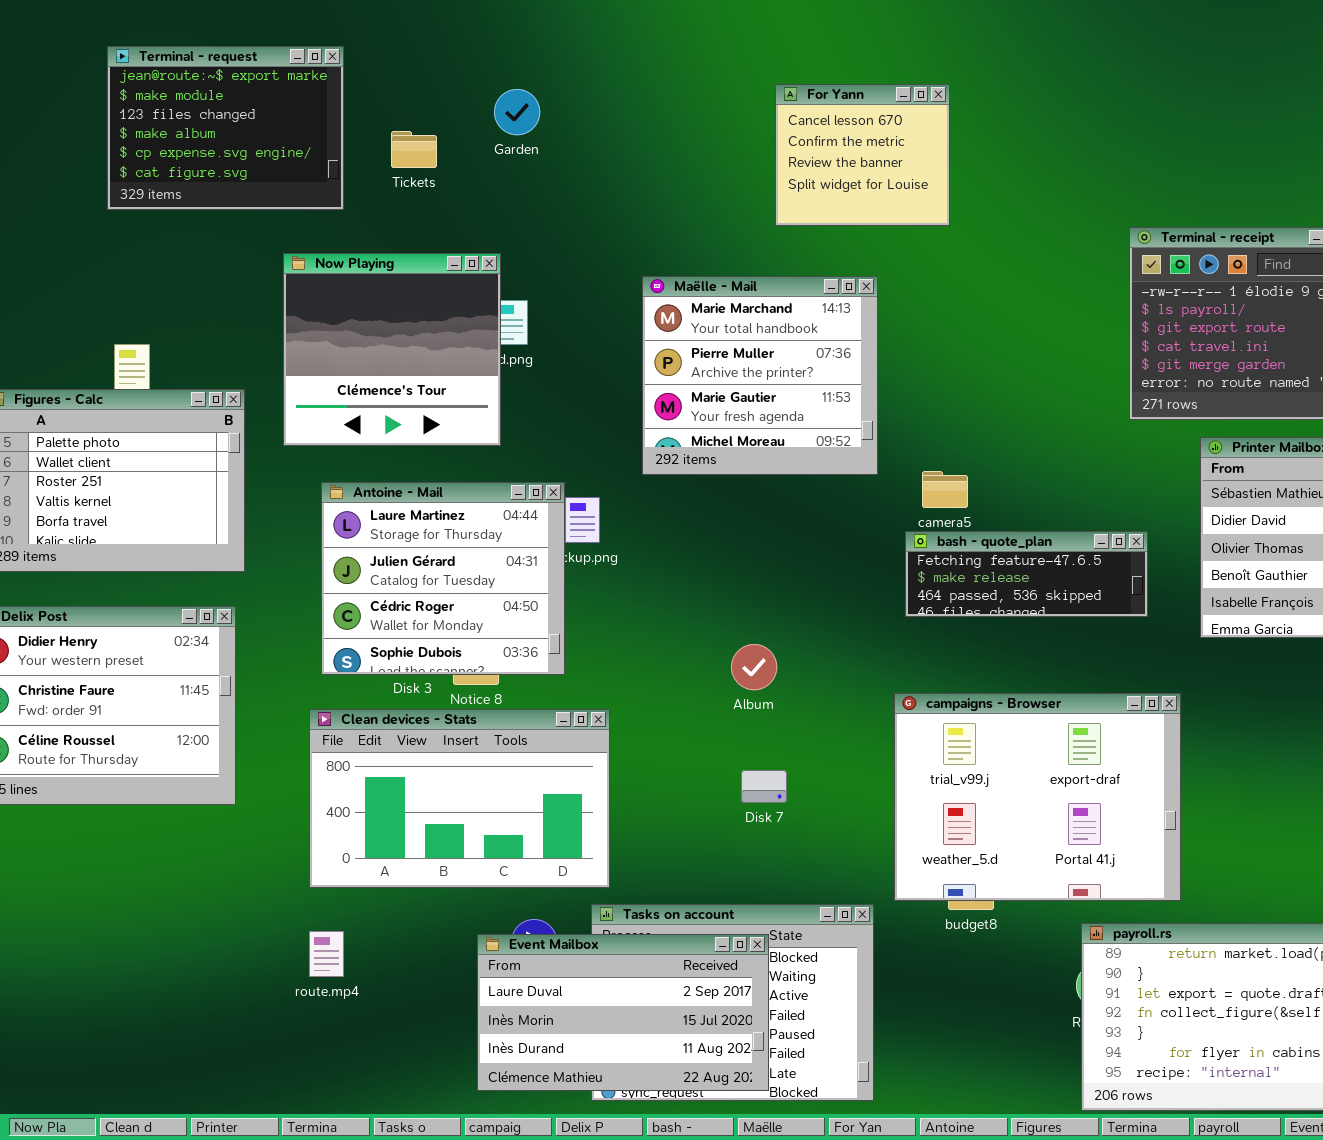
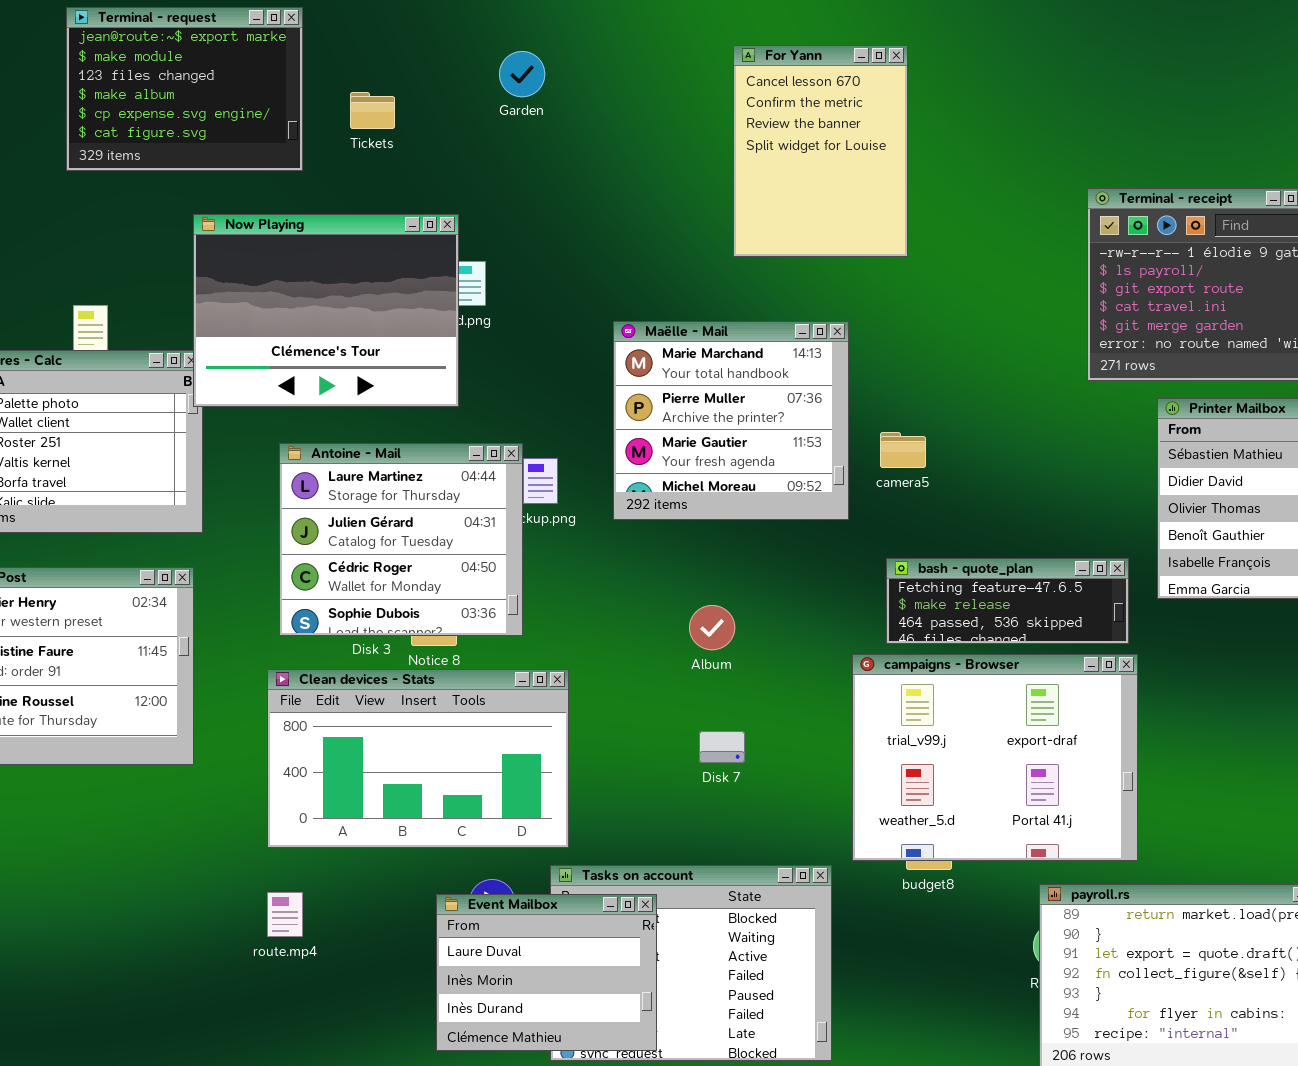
For Yann: [775,84,950,226] -> [733,45,908,257], resized
Garden: [494,89,540,135] -> [499,51,545,97], moved
Now Playing: [283,253,501,446] -> [193,214,459,407], resized
Maëlle - Mail: [642,276,878,475] -> [613,321,849,520], moved
bash - quote_plan: [905,531,1148,617] -> [886,558,1129,644], moved
Event Mailbox: [477,934,769,1091] -> [436,894,657,1051], resized

